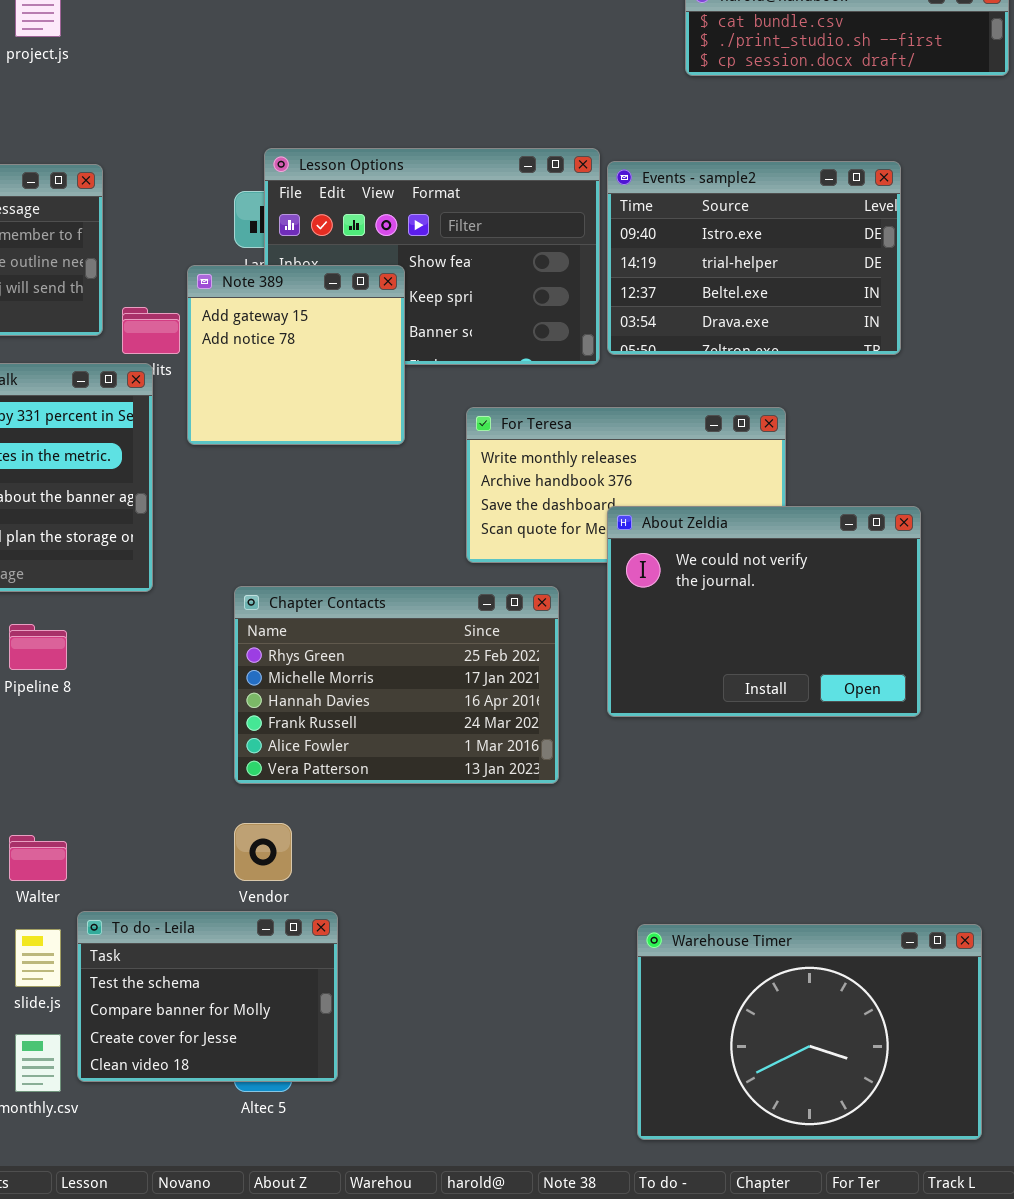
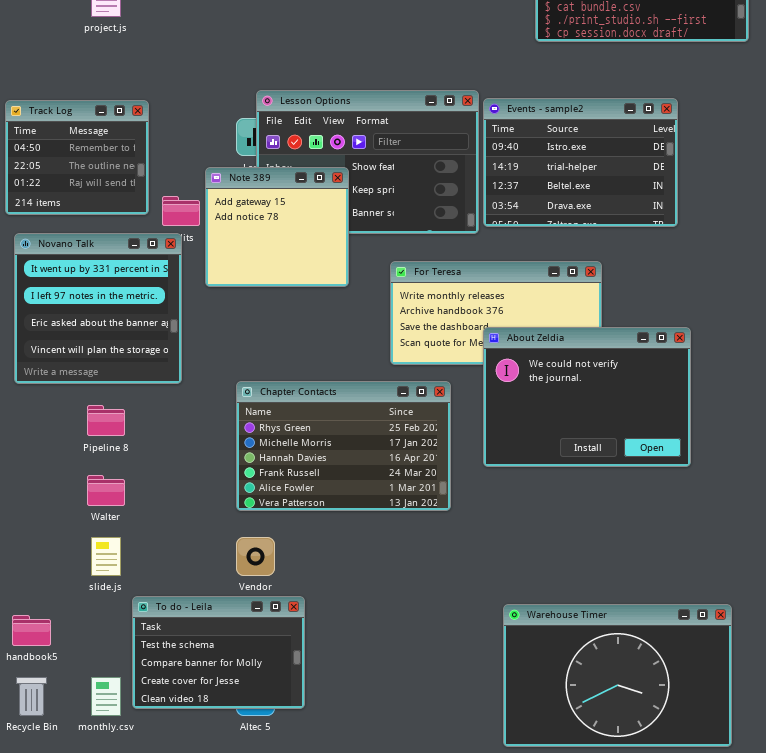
Walter: [9,835,67,881] -> [87,475,125,506], moved
slide.js: [15,929,61,987] -> [91,537,121,576], moved

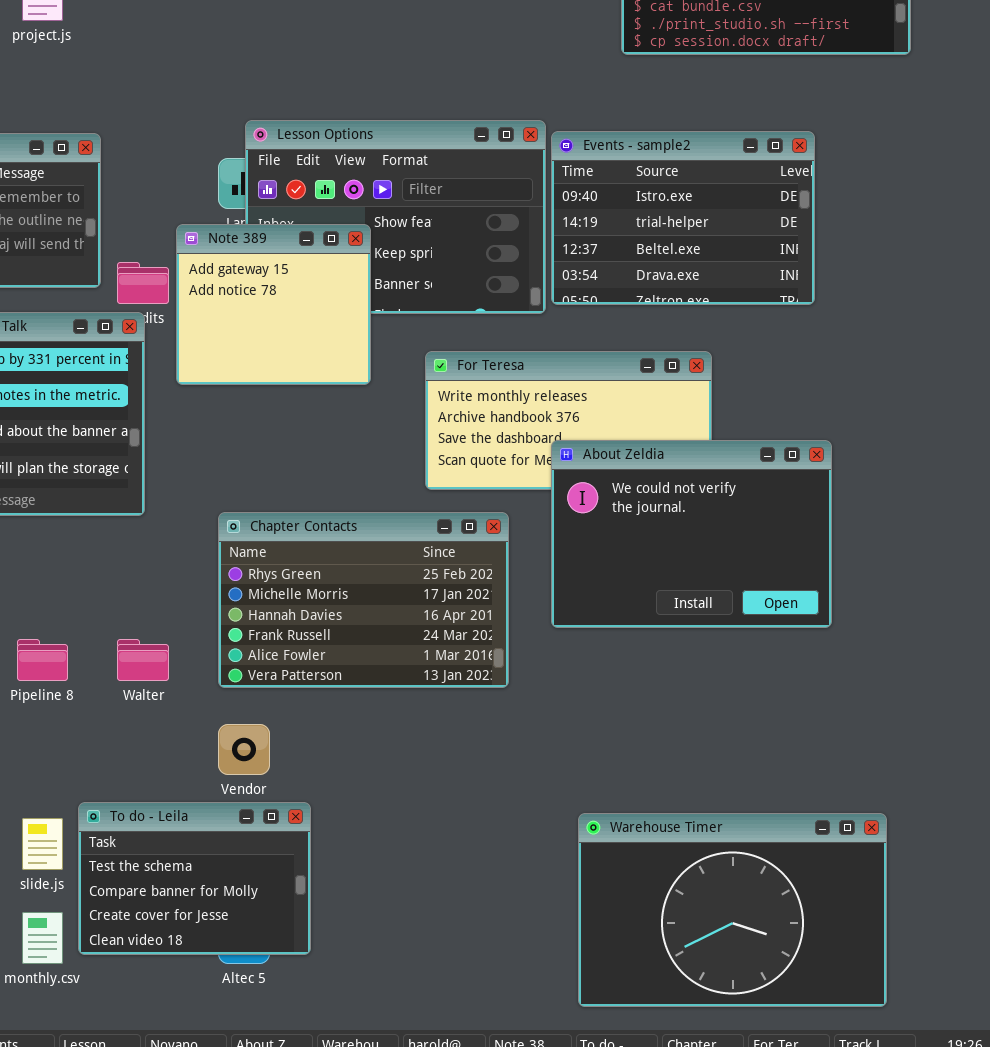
Pipeline 8: [87,405,125,436] -> [17,639,68,681], moved
Walter: [87,475,125,506] -> [117,639,169,681], moved
slide.js: [91,537,121,576] -> [22,818,63,870], moved

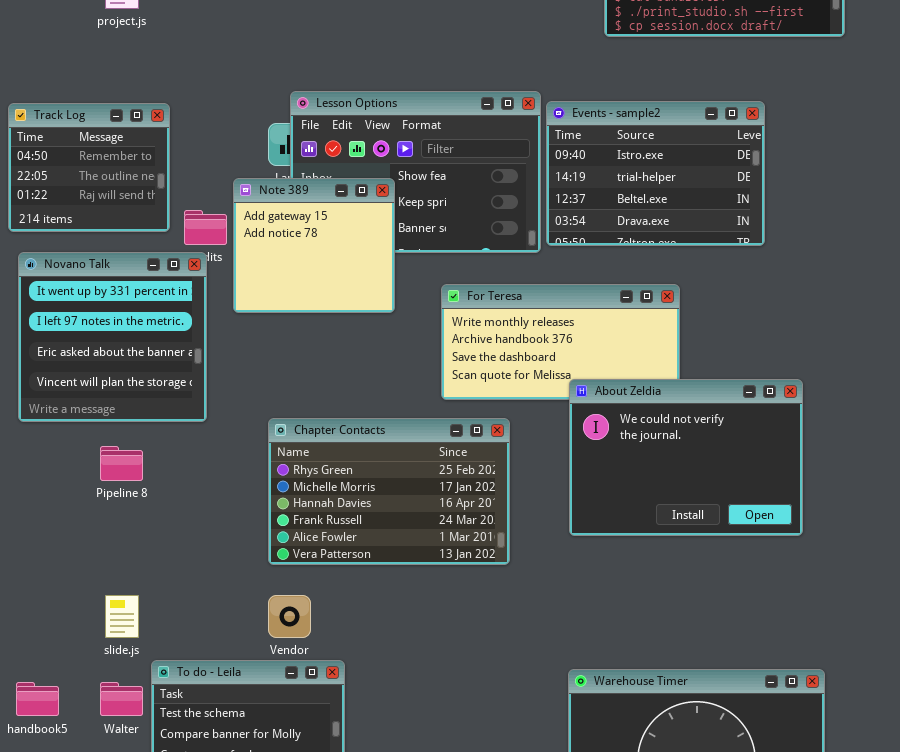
About Zeldia: [551,440,832,628] -> [569,379,803,536], moved
Pipeline 8: [17,639,68,681] -> [100,446,143,481], moved
Walter: [117,639,169,681] -> [100,682,143,716], moved
slide.js: [22,818,63,870] -> [105,595,139,638], moved

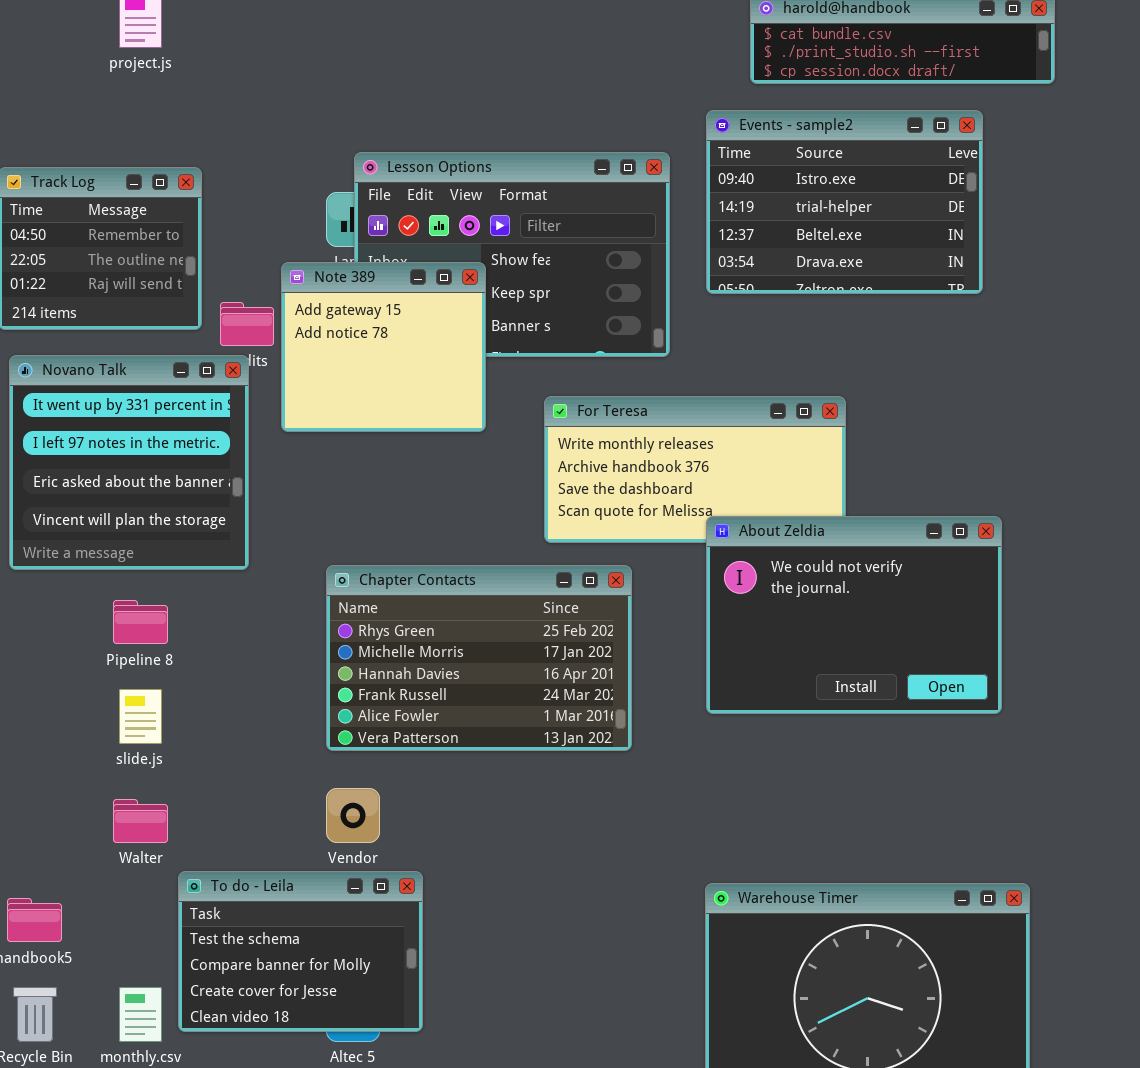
Events - sample2: [546,101,765,246] -> [706,110,983,294], moved
slide.js: [105,595,139,638] -> [119,689,162,744], moved
Walter: [100,682,143,716] -> [113,799,168,843], moved

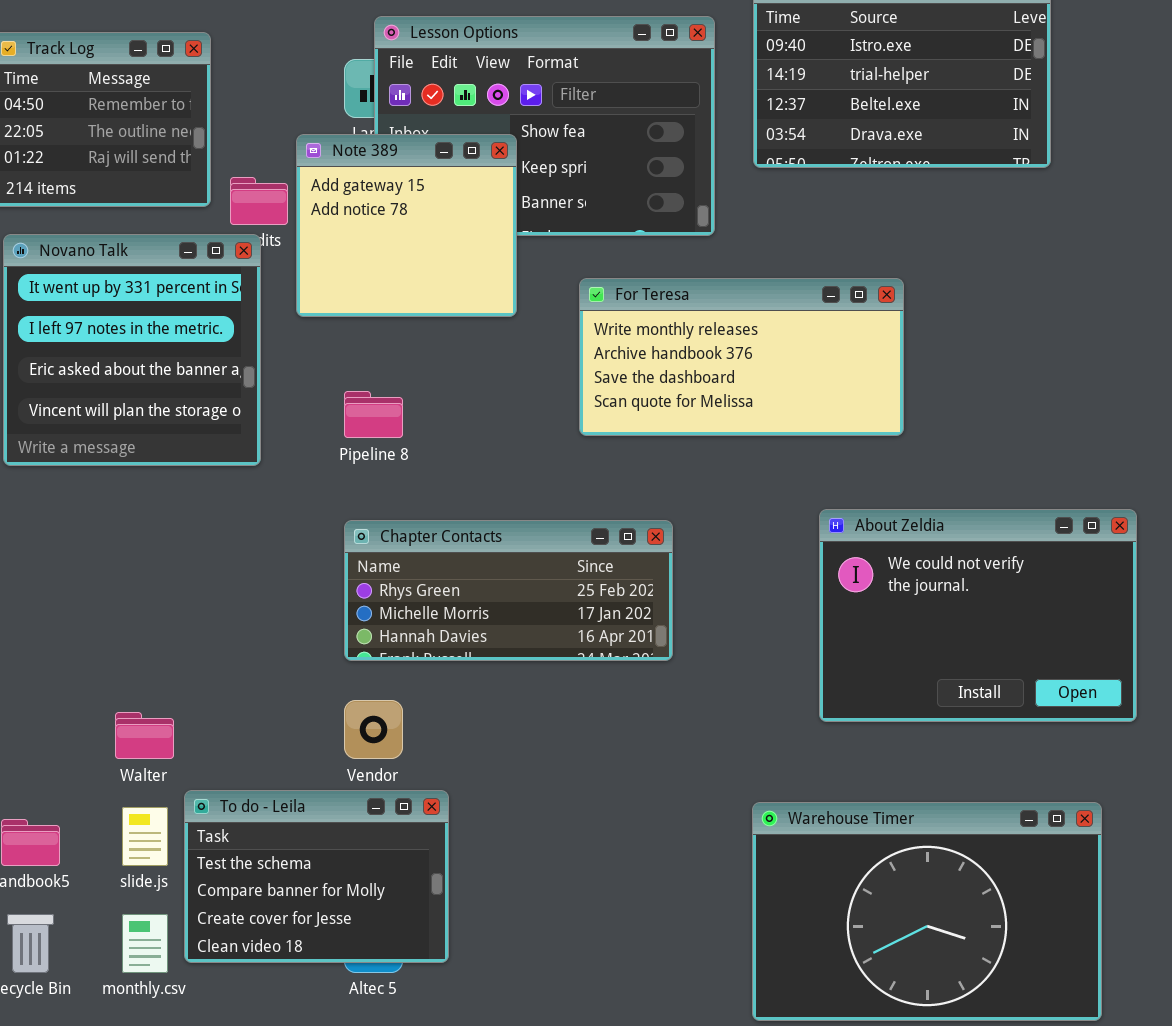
About Zeldia: [706,516,1002,714] -> [819,509,1137,722], moved
Chapter Contacts: [326,565,632,751] -> [344,520,673,661], resized
Pipeline 8: [113,600,168,644] -> [344,391,403,438], moved
slide.js: [119,689,162,744] -> [122,807,168,866], moved

